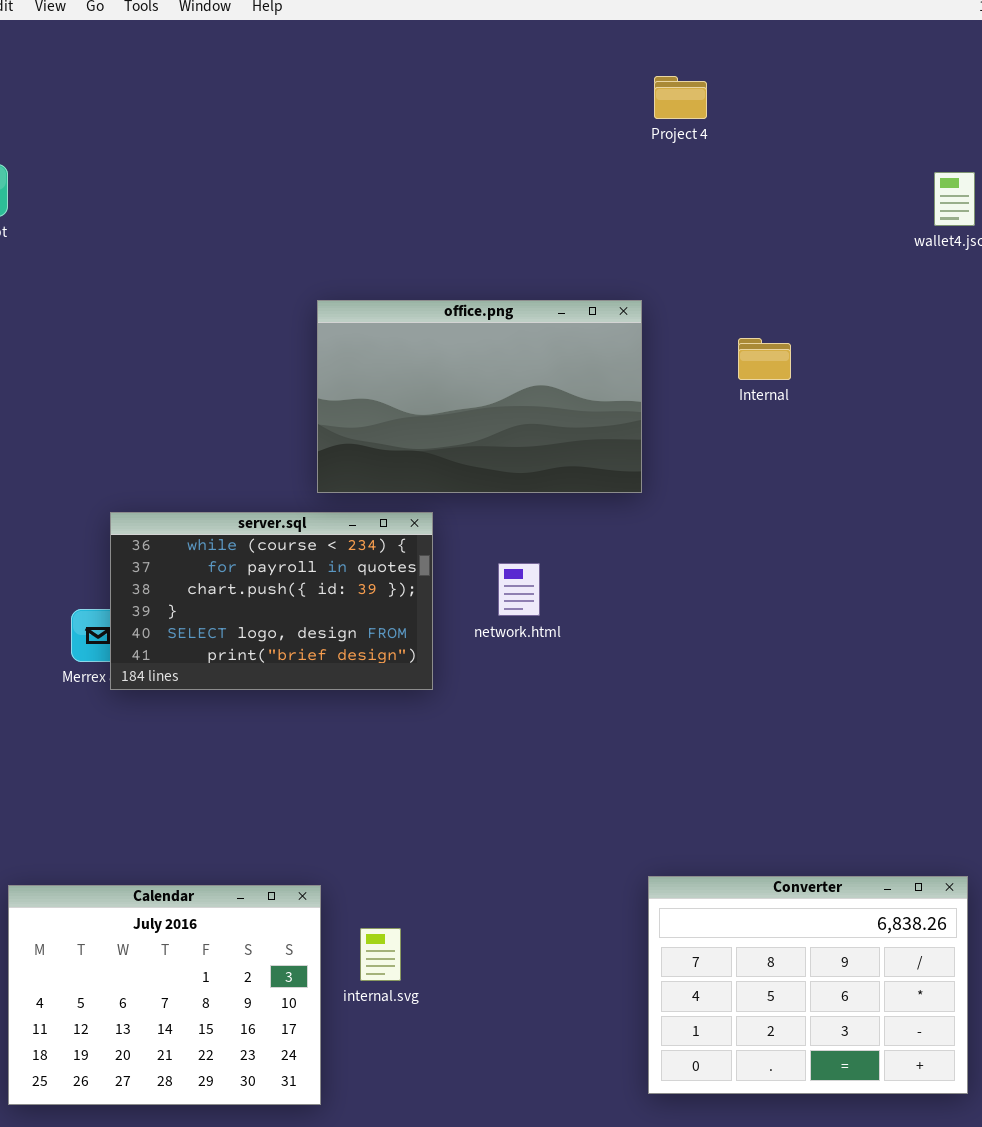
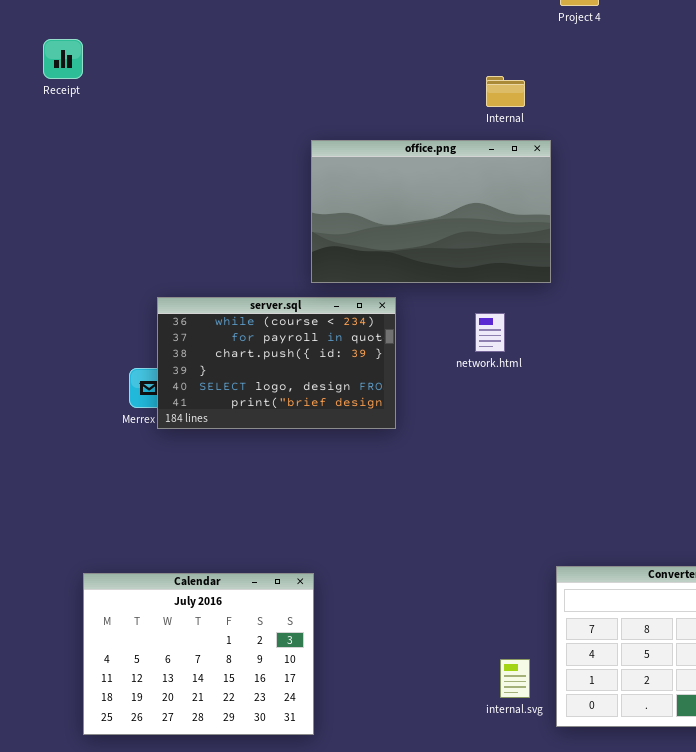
Internal: [738,338,791,380] -> [486,76,525,107], moved
network.html: [498,563,540,616] -> [475,313,505,352], moved
internal.svg: [360,928,401,981] -> [500,659,530,698], moved

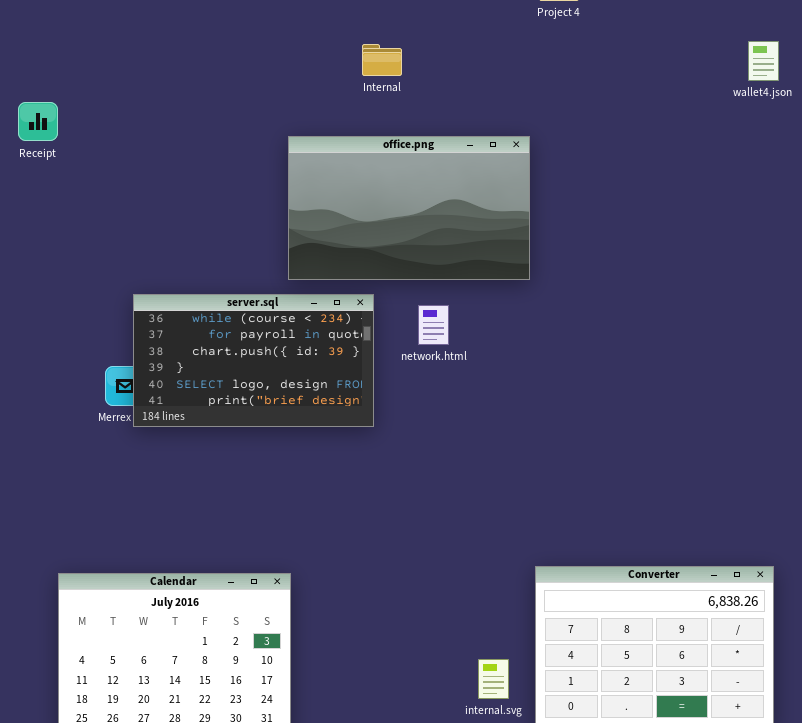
Receipt: [43,39,83,79] -> [18,102,58,141], moved
Internal: [486,76,525,107] -> [362,44,402,76], moved
network.html: [475,313,505,352] -> [418,305,449,345], moved

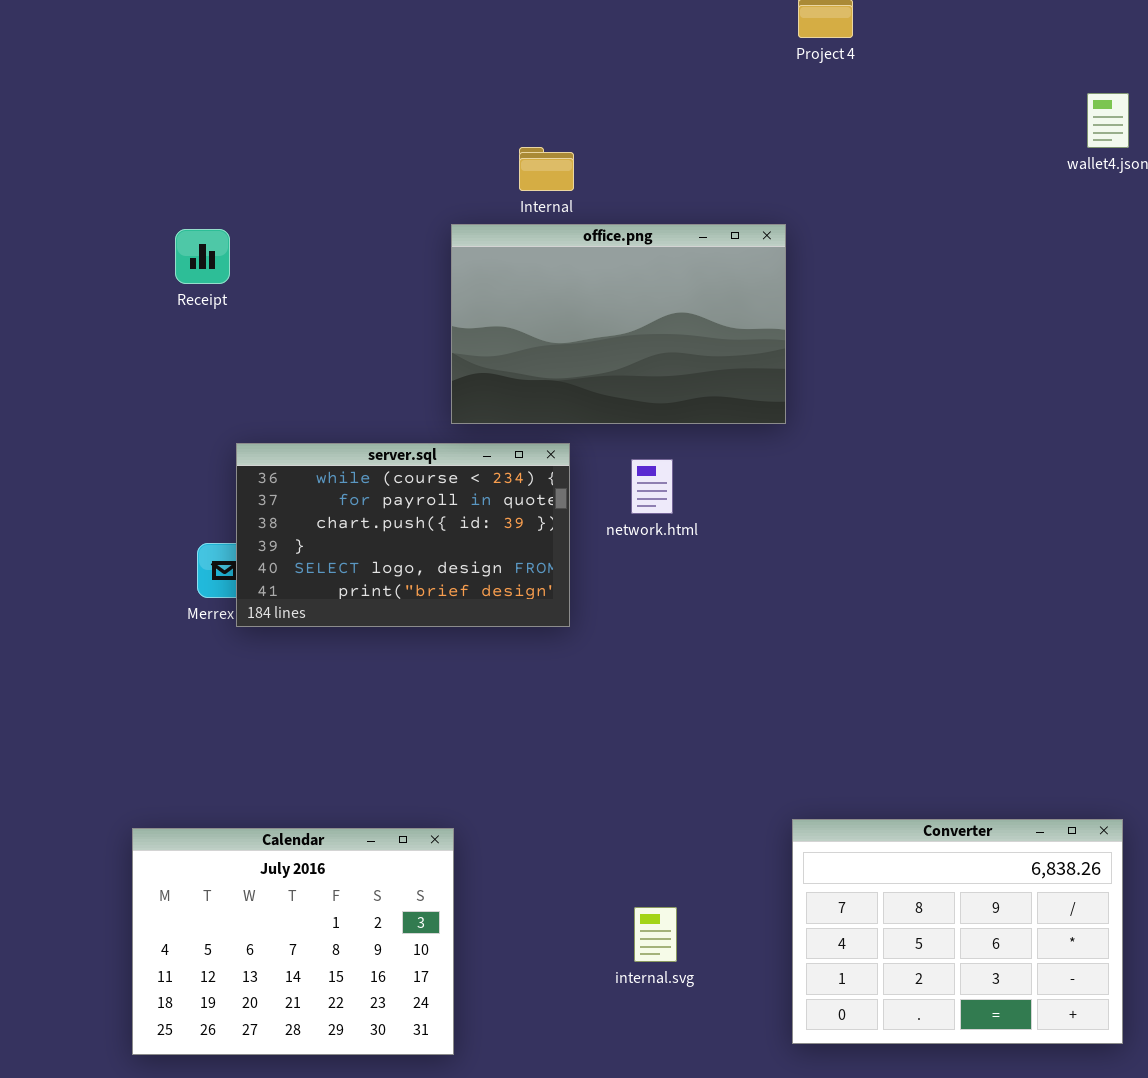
Internal: [362,44,402,76] -> [519,147,574,191], moved
Receipt: [18,102,58,141] -> [175,229,230,284], moved
internal.svg: [478,659,509,699] -> [634,907,677,962], moved

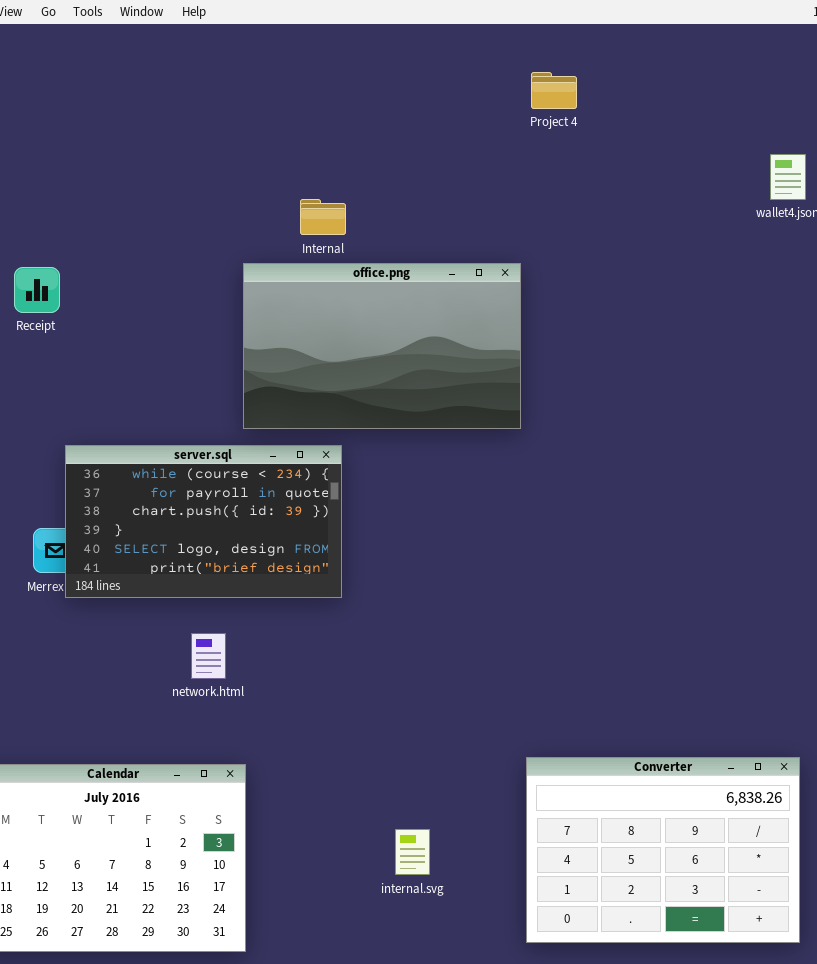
network.html: [631,459,673,514] -> [191,633,226,679], moved

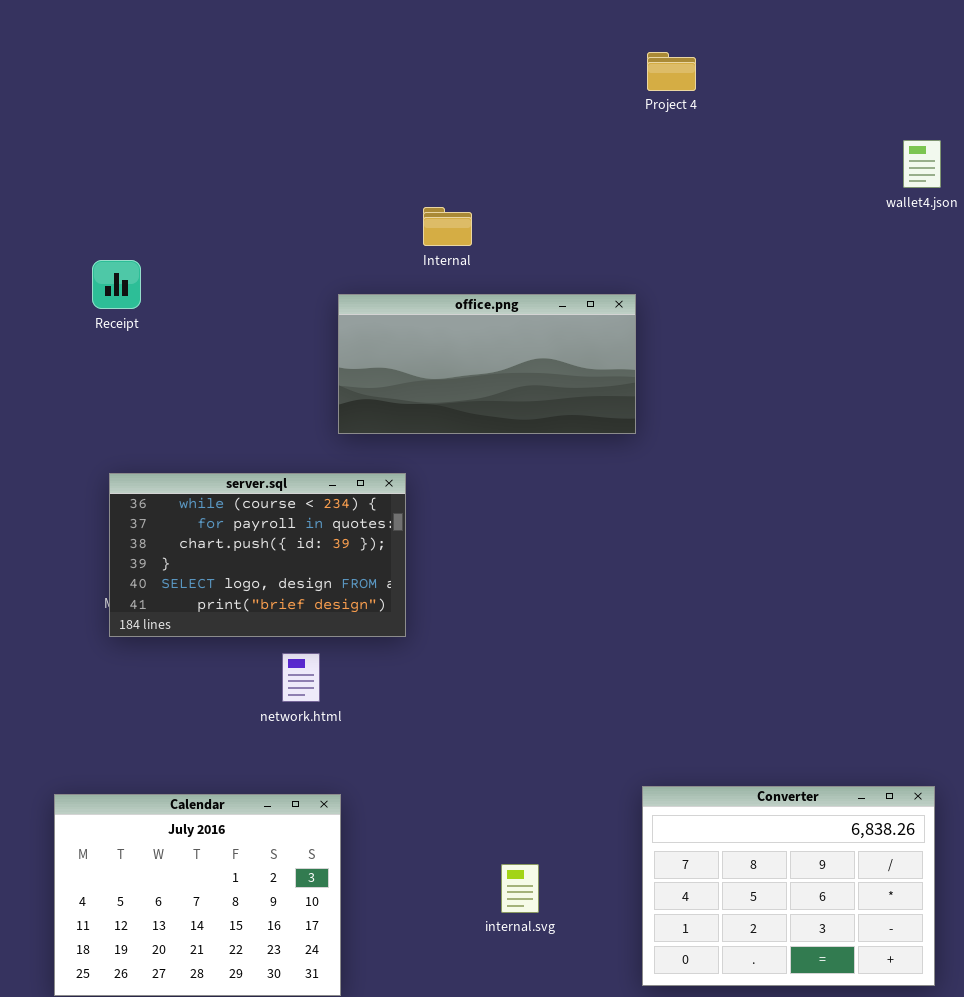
Internal: [300,199,346,235] -> [423,207,472,246], moved
office.png: [243,263,521,429] -> [338,294,636,434], resized
server.sql: [65,445,342,598] -> [109,473,406,637], moved

